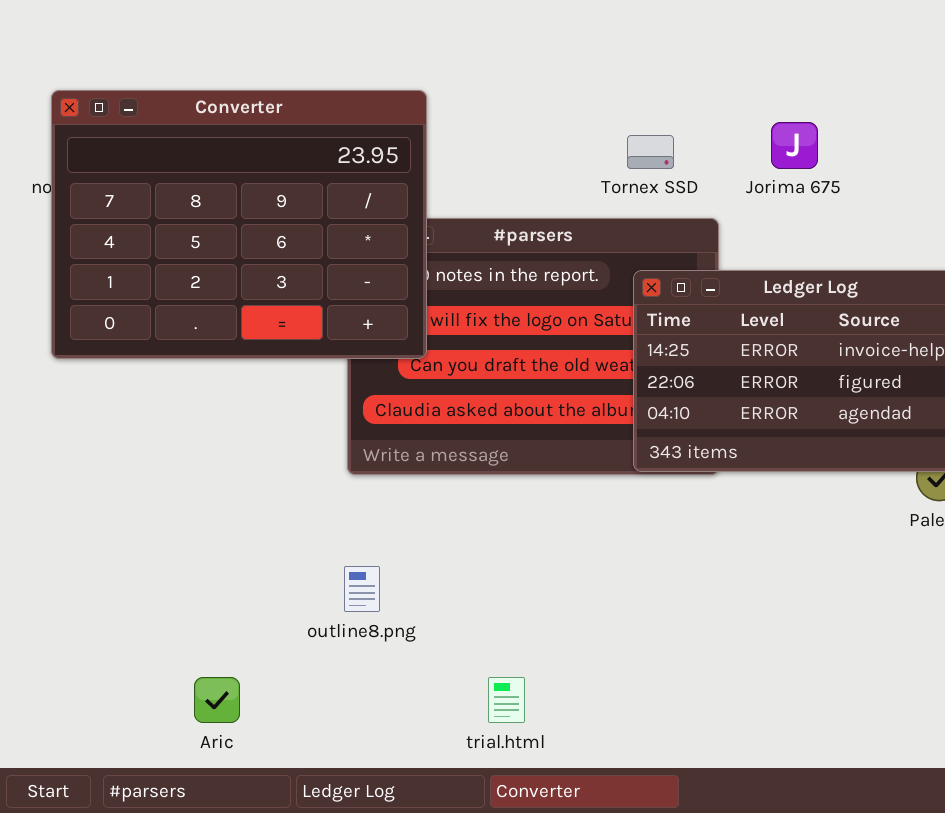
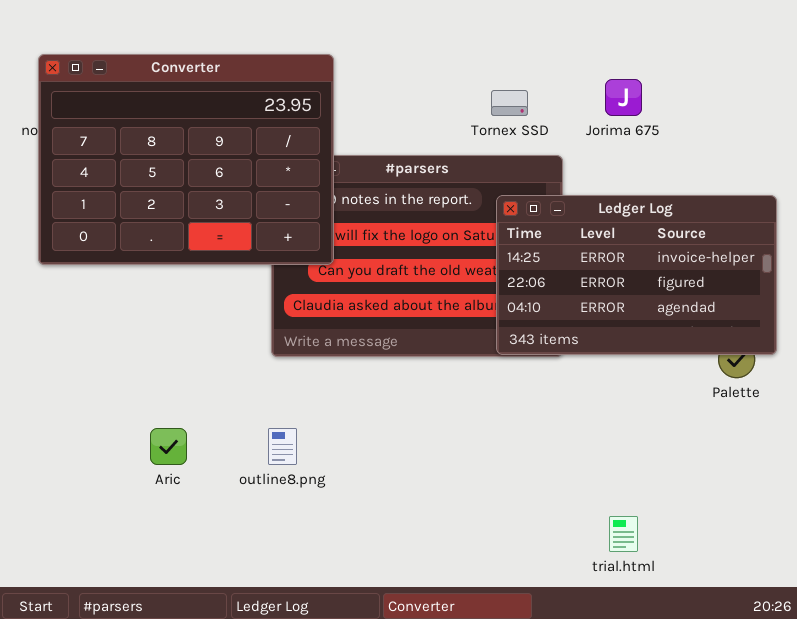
Aric: [194,677,240,723] -> [150,428,187,465], moved
trial.html: [488,677,525,723] -> [609,516,638,552], moved

